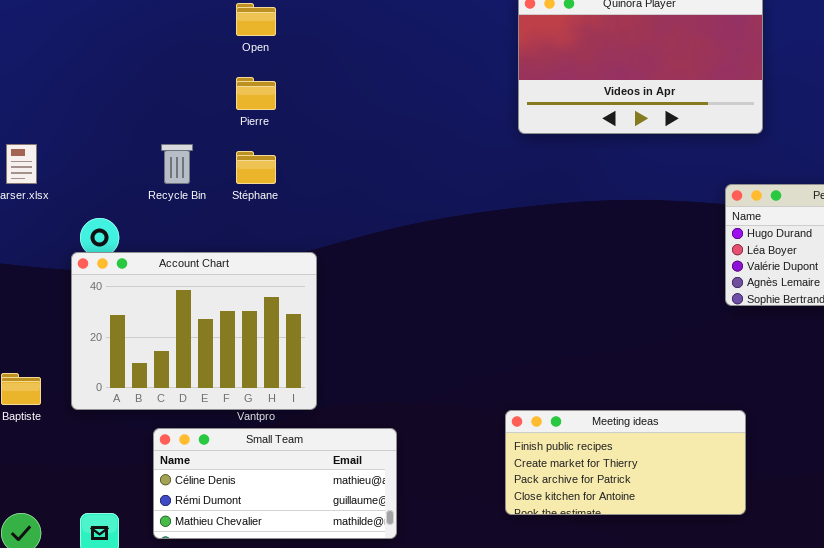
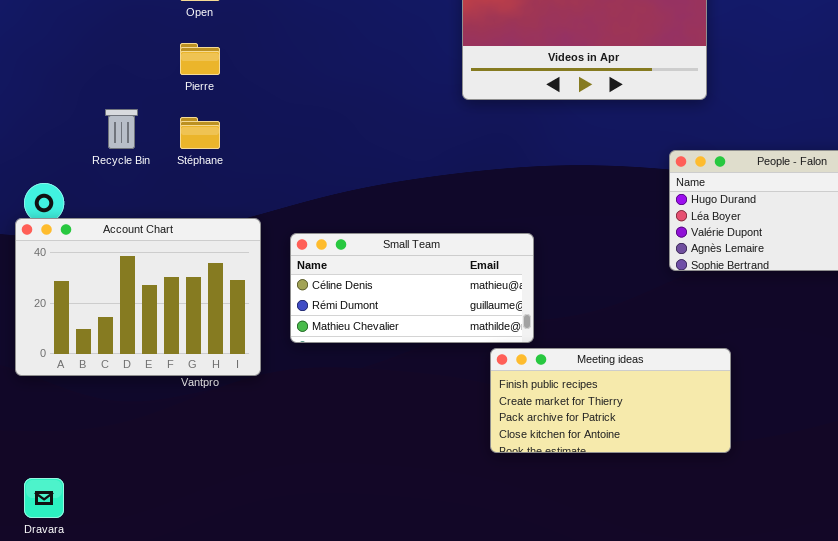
Meeting ideas: [505,410,746,515] -> [490,348,731,453], moved
Small Team: [153,428,397,539] -> [290,233,534,343], moved

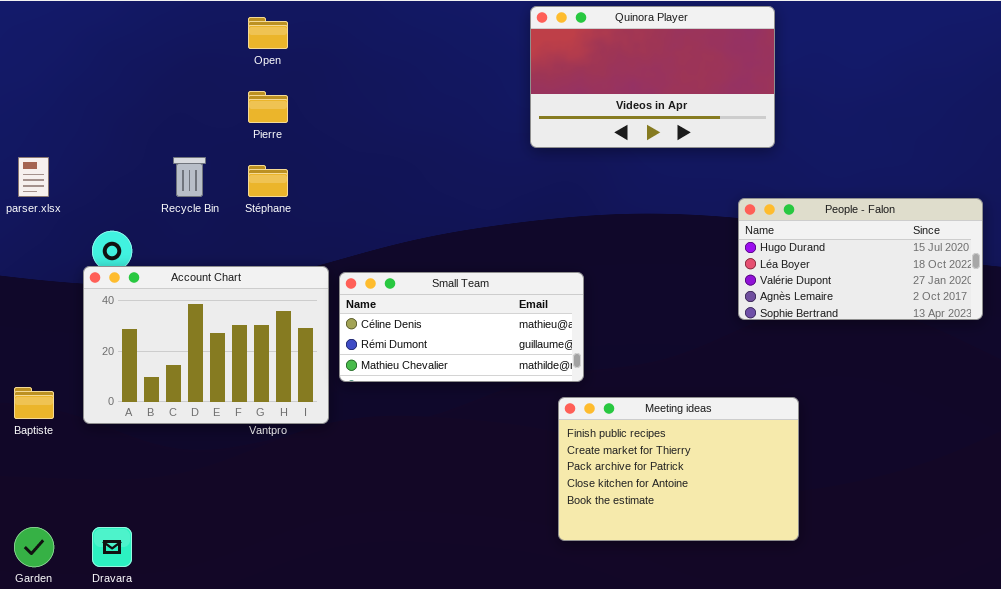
Small Team: [290,233,534,343] -> [339,272,584,382], moved
Meeting ideas: [490,348,731,453] -> [558,397,799,541], resized

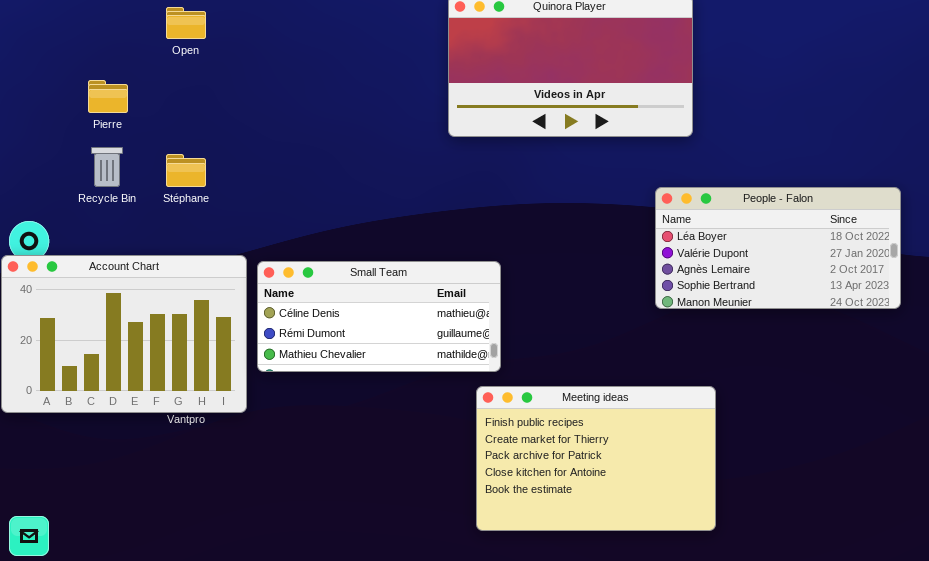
Pierre: [248,91,288,123] -> [88,80,128,113], moved
People - Falon: [738,198,983,320] -> [655,187,901,309], scrolled down 1 row

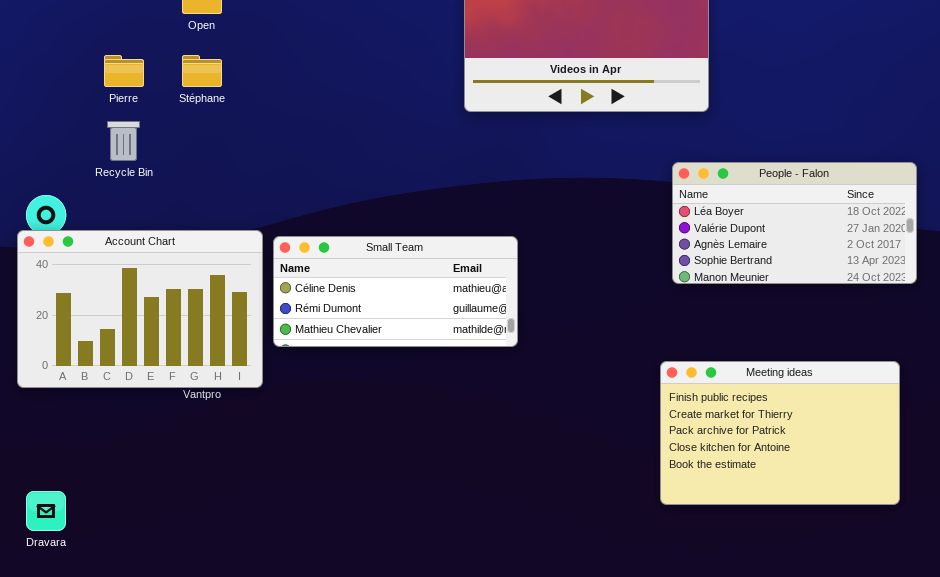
Stéphane: [166,154,206,187] -> [182,55,222,87], moved
Meeting ideas: [476,386,716,531] -> [660,361,900,505], moved

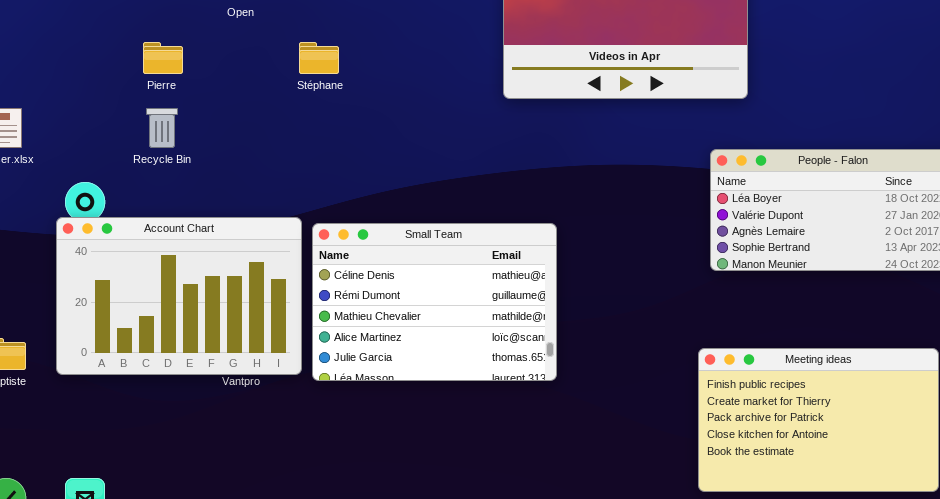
Stéphane: [182,55,222,87] -> [299,42,339,74], moved
Small Team: [273,236,518,347] -> [312,223,557,381], resized

